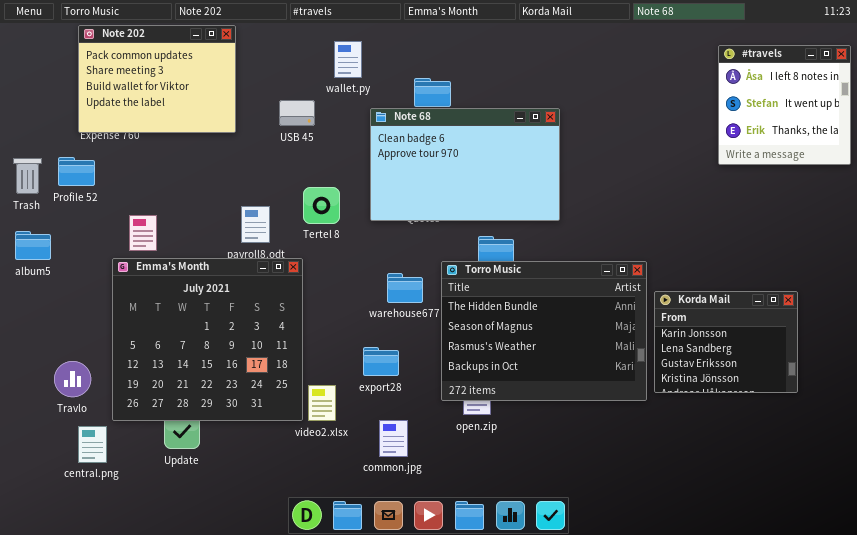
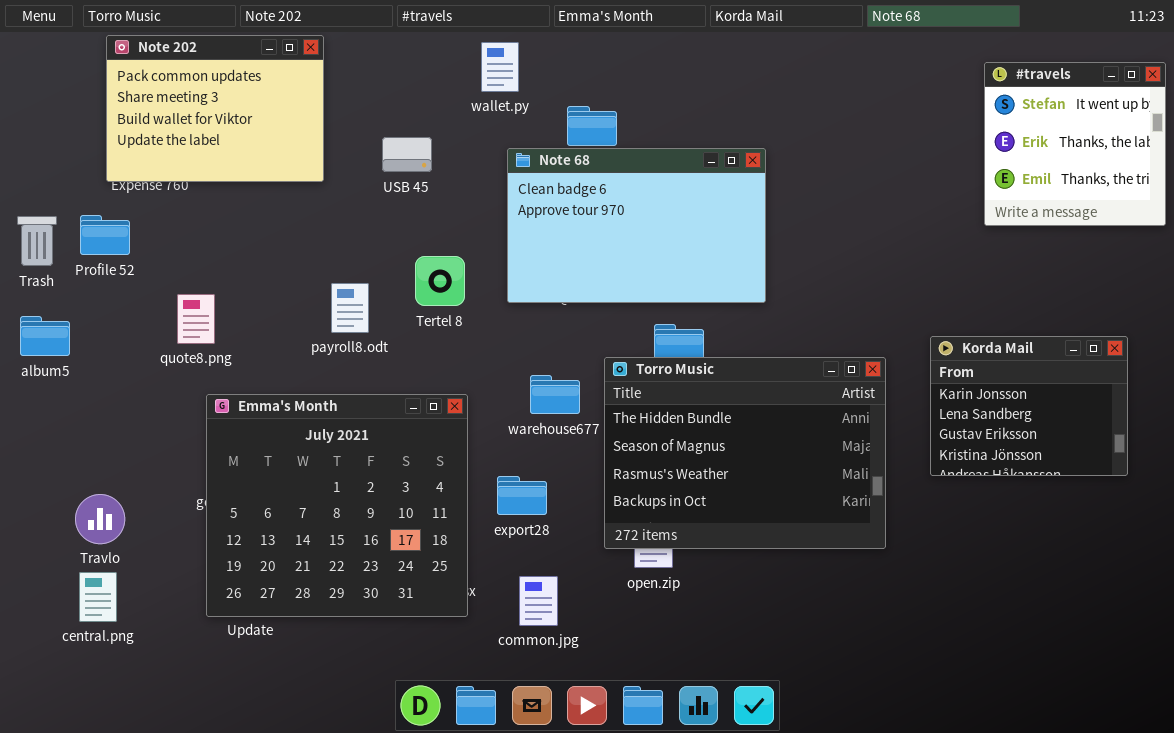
wallet.py: [334,41,362,78] -> [481,42,519,92], moved
#travels: [718,45,851,165] -> [984,62,1166,226], scrolled down 1 row
Emma's Month: [112,258,303,421] -> [206,394,468,617], moved
Korda Mail: [654,291,798,393] -> [930,336,1128,476], moved
central.png: [78,426,107,463] -> [79,572,117,622], moved

